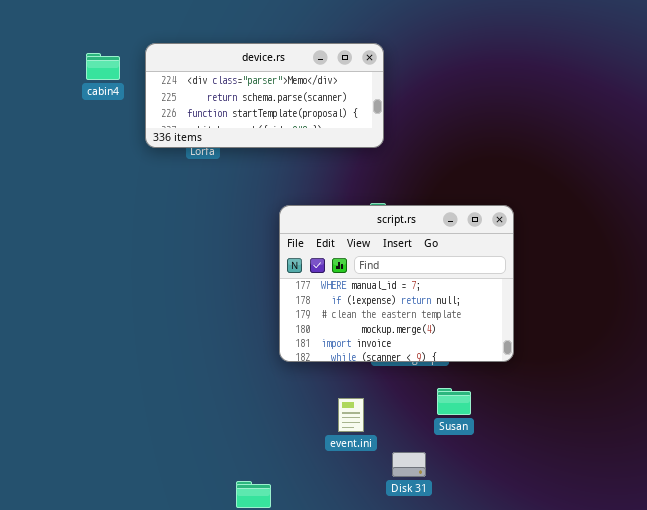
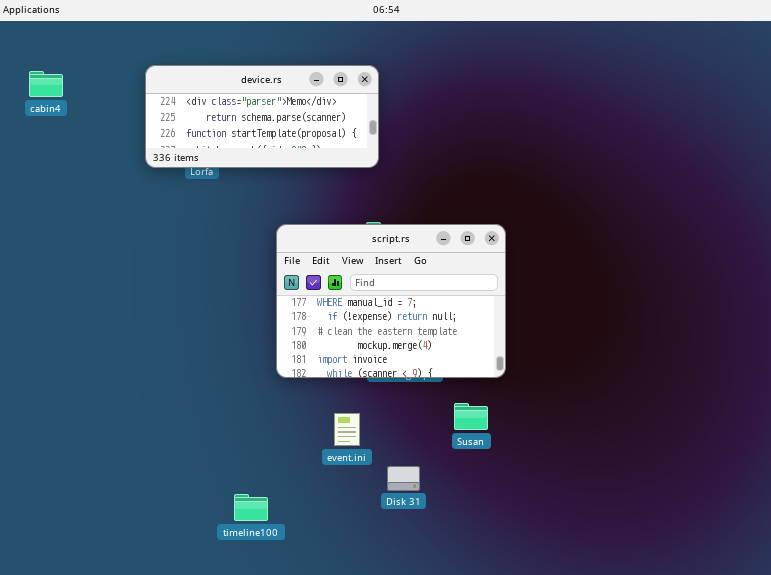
cabin4: [86,53,120,80] -> [29,71,63,97], moved
Susan: [437,388,471,415] -> [454,403,488,430], moved

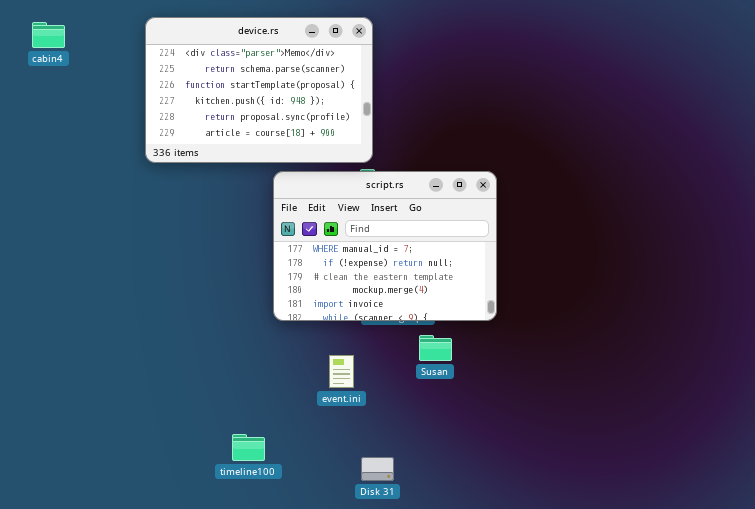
device.rs: [145,65,379,168] -> [145,17,373,163], resized
Susan: [454,403,488,430] -> [419,335,452,361], moved
Disk 31: [387,466,420,491] -> [361,457,394,481], moved

